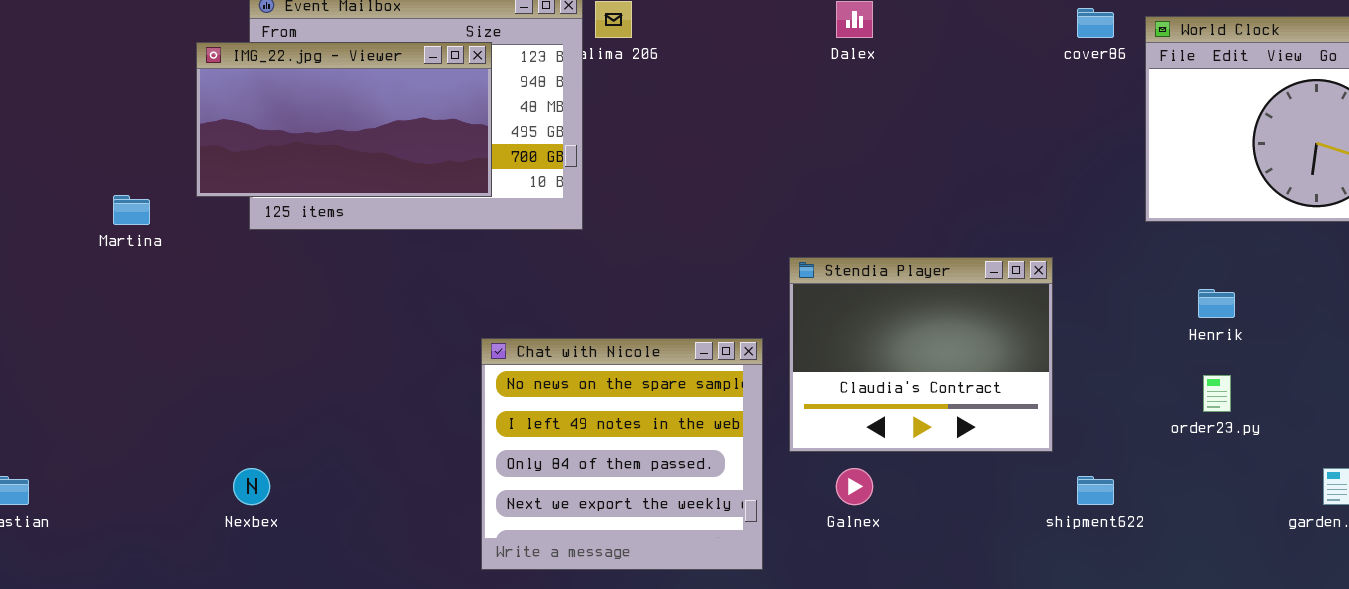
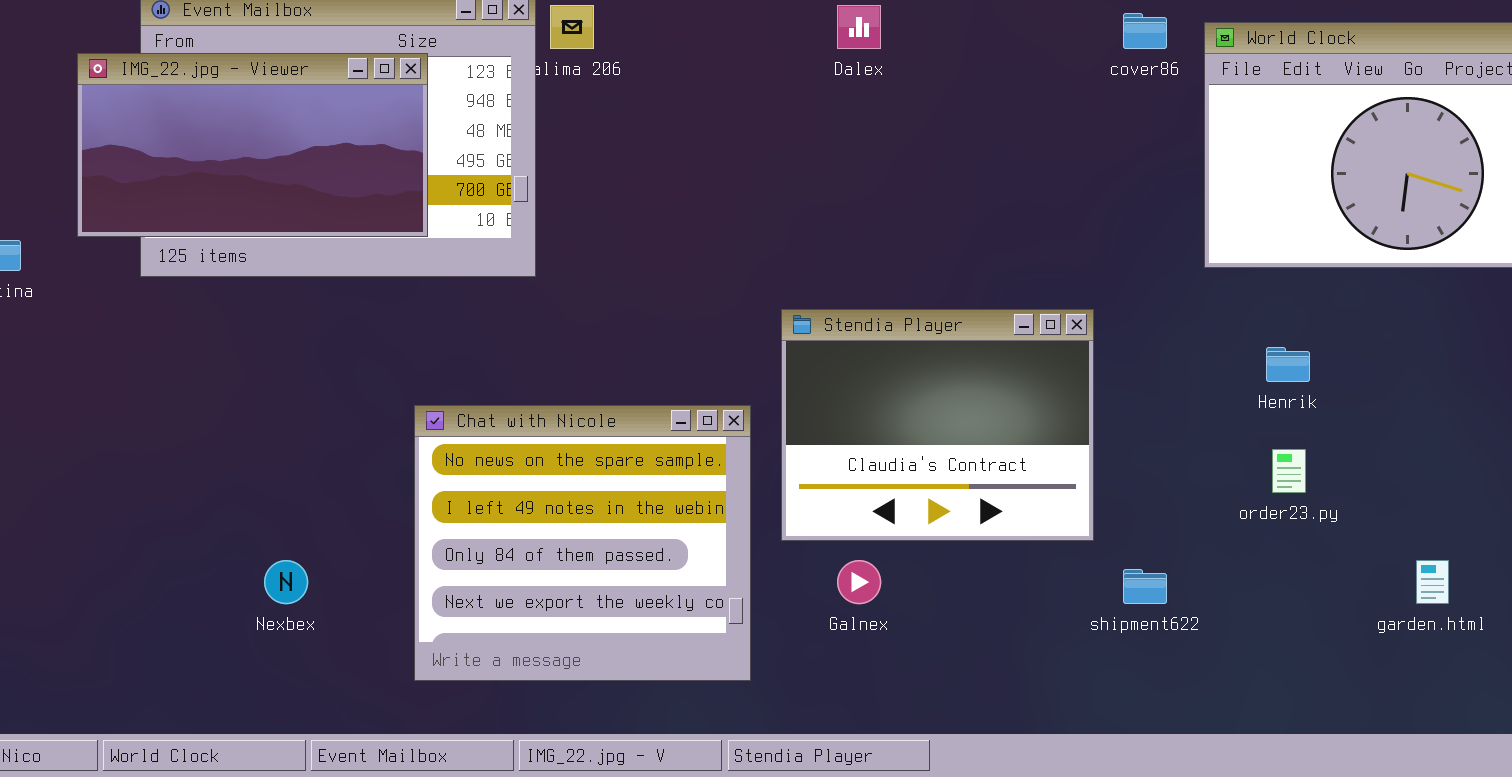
Nexbex: [233,468,270,505] -> [264,560,308,604], moved

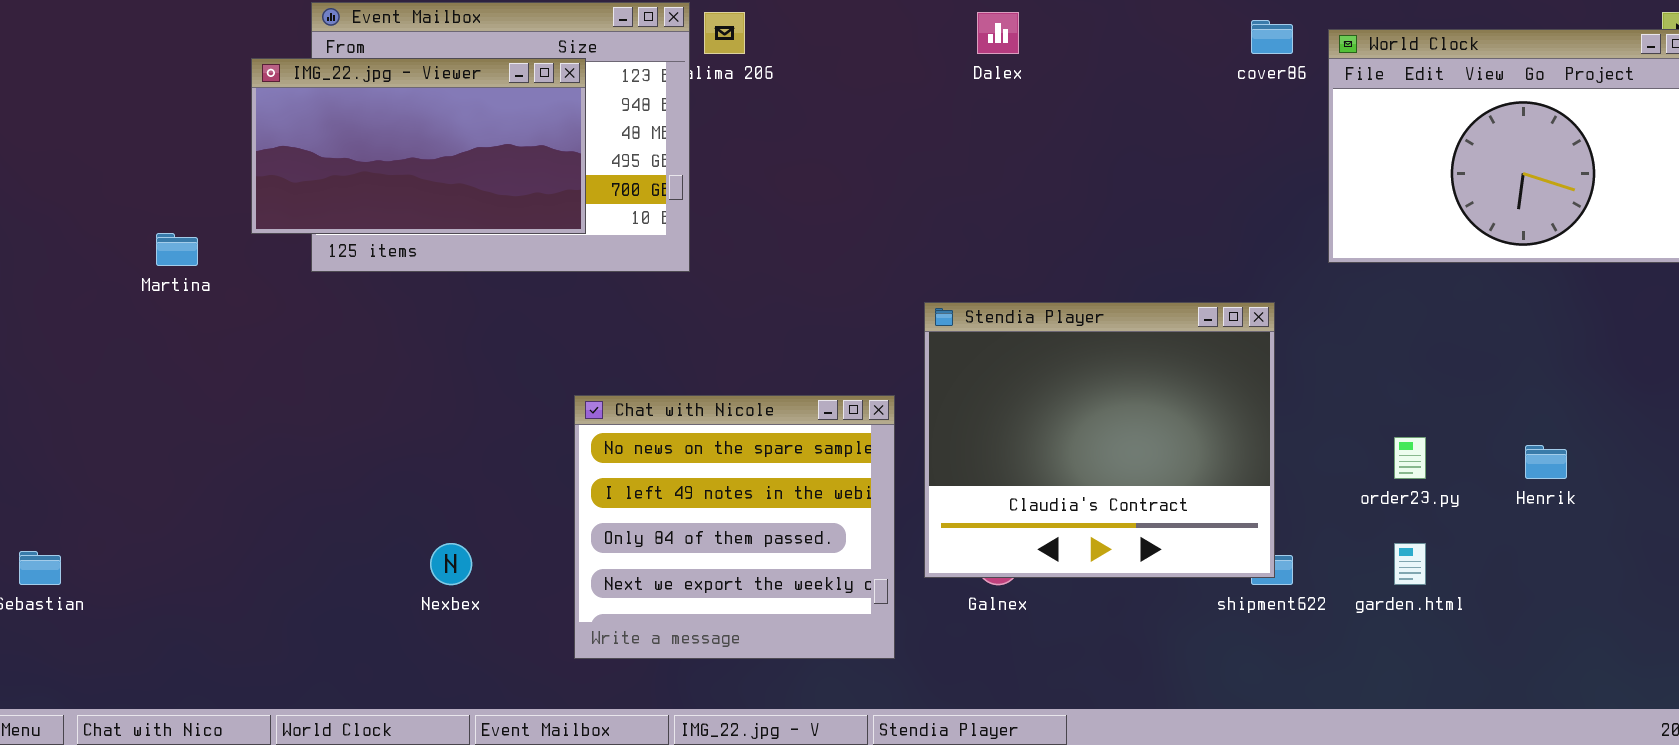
Stendia Player: [781,309,1094,541] -> [924,302,1275,578], resized
Henrik: [1266,347,1310,382] -> [1525,445,1567,479], moved
garden.html: [1416,560,1449,604] -> [1394,543,1426,585], moved

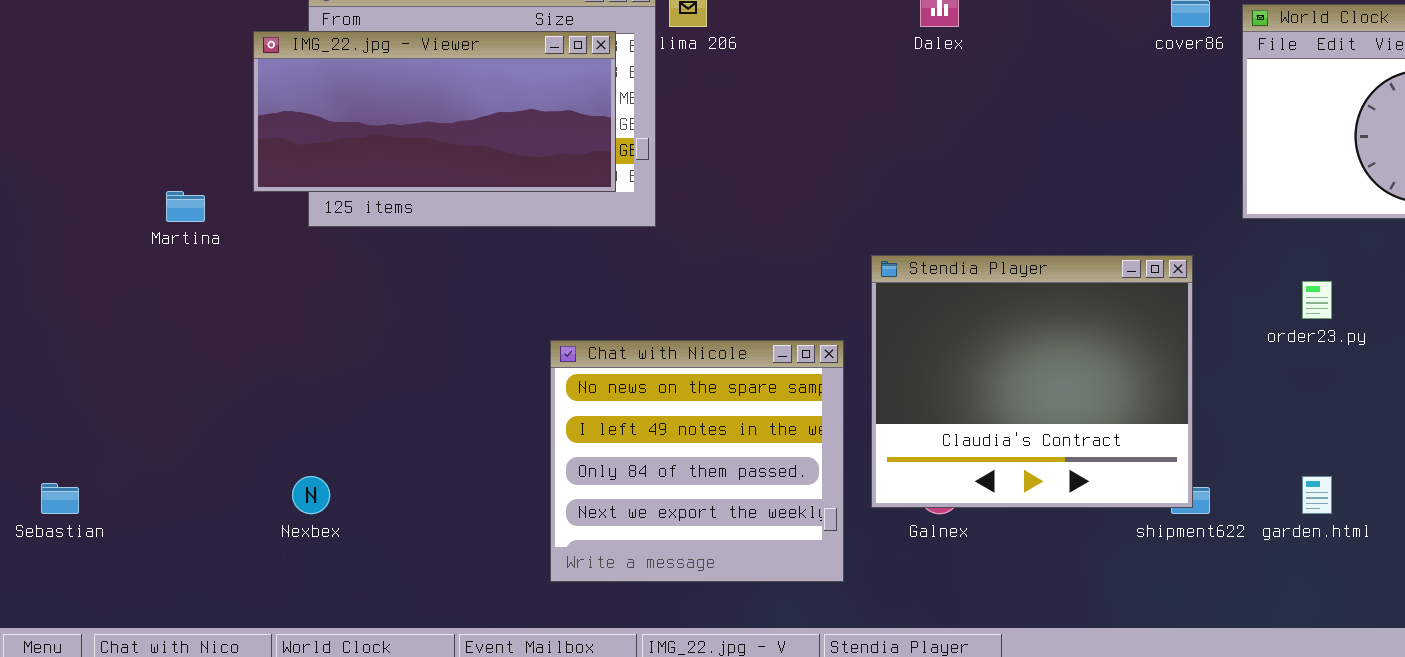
IMG_22.jpg - Viewer: [251,58,586,234] -> [253,31,616,192], resized
order23.py: [1394,437,1426,479] -> [1302,281,1332,319], moved
Nexbex: [430,543,472,585] -> [292,476,330,514], moved

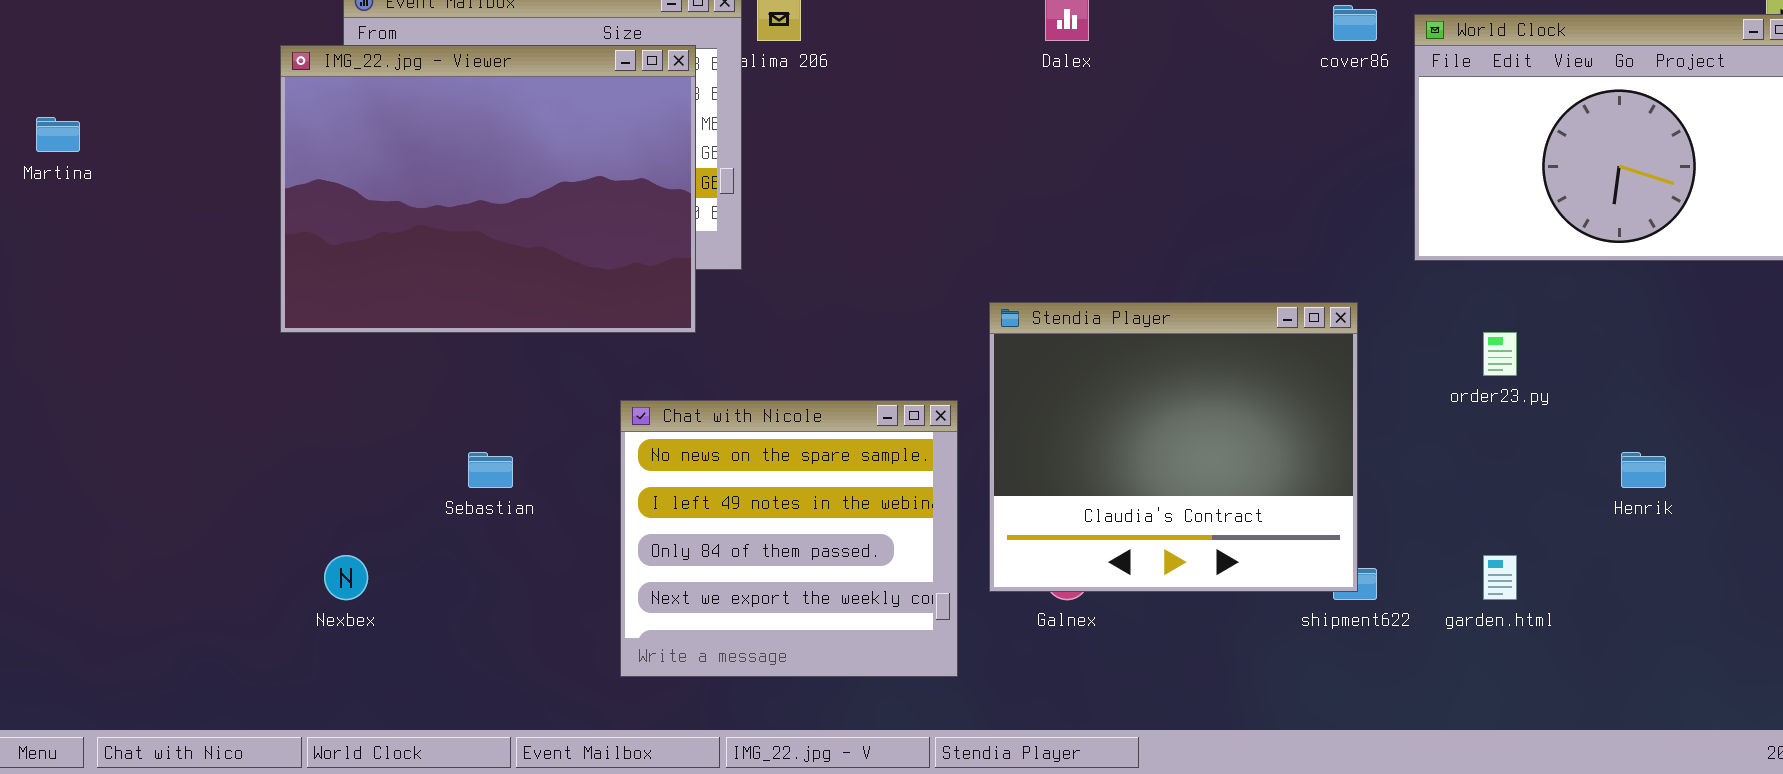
IMG_22.jpg - Viewer: [253,31,616,192] -> [280,45,696,333], resized
Martina: [166,191,205,222] -> [36,117,80,152], moved
Sebastian: [41,483,79,514] -> [468,452,513,488], moved

